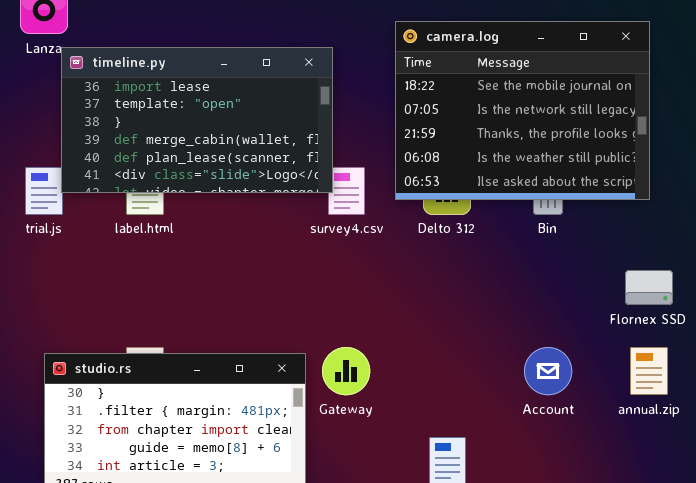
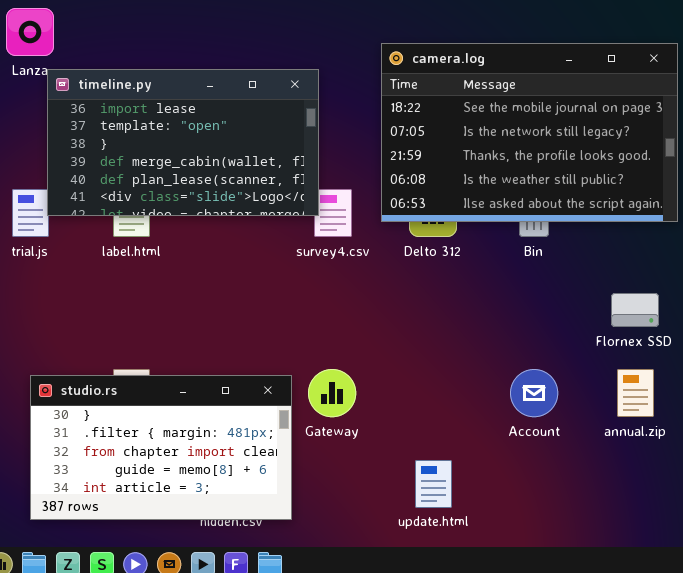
camera.log: [395,21,650,200] -> [381,43,678,222], resized

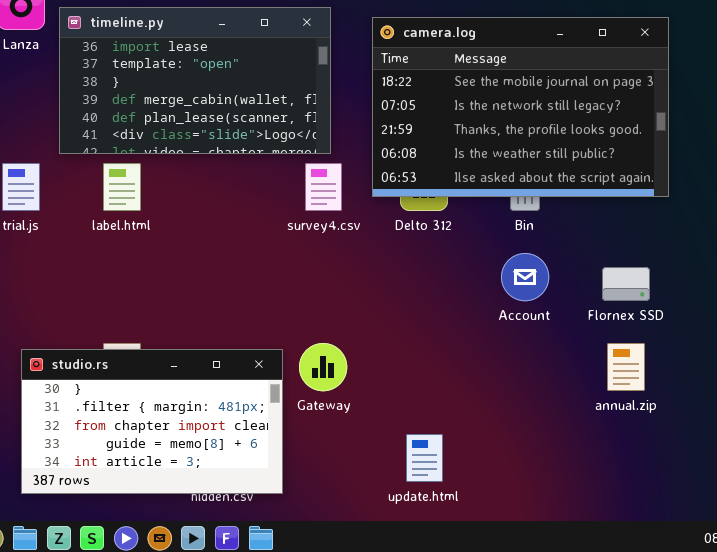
timeline.py: [47,69,319,216] -> [59,7,331,154], moved
Account: [510,369,558,417] -> [501,253,549,301], moved

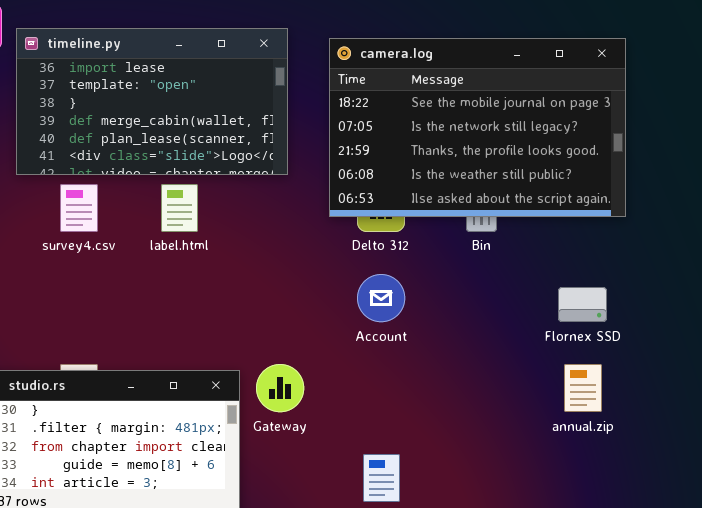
label.html: [103,163,141,211] -> [161,184,198,232], moved
survey4.csv: [305,163,342,211] -> [60,184,98,232], moved
Account: [501,253,549,301] -> [357,274,405,322], moved

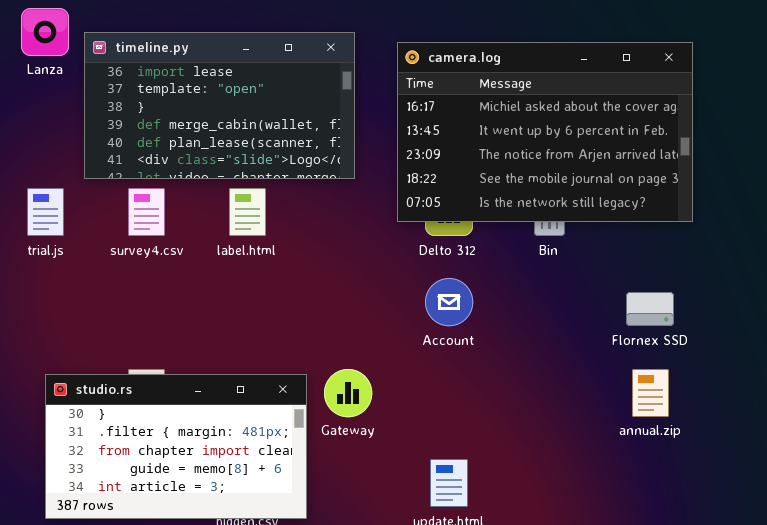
camera.log: [329,38,626,217] -> [397,42,693,222], scrolled up 3 rows

